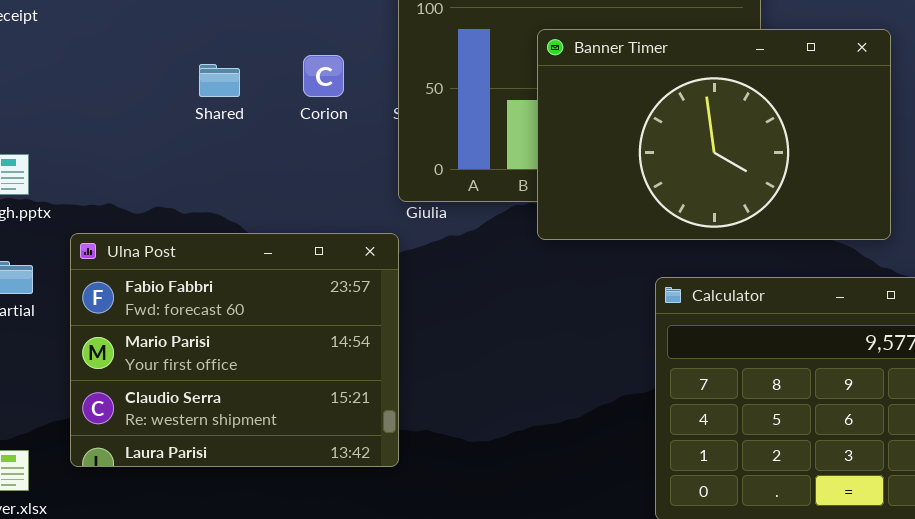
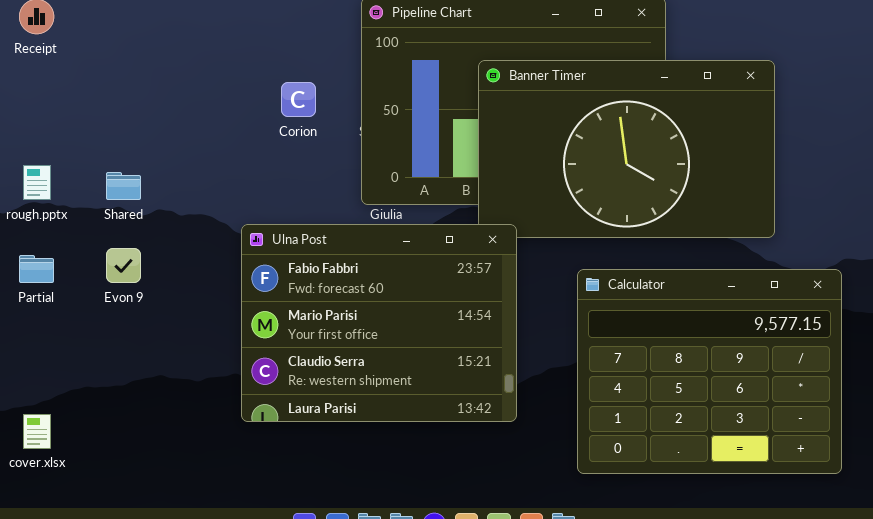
Shared: [199,64,240,97] -> [106,172,141,200], moved
Ulna Post: [70,233,399,467] -> [241,224,517,422], moved

